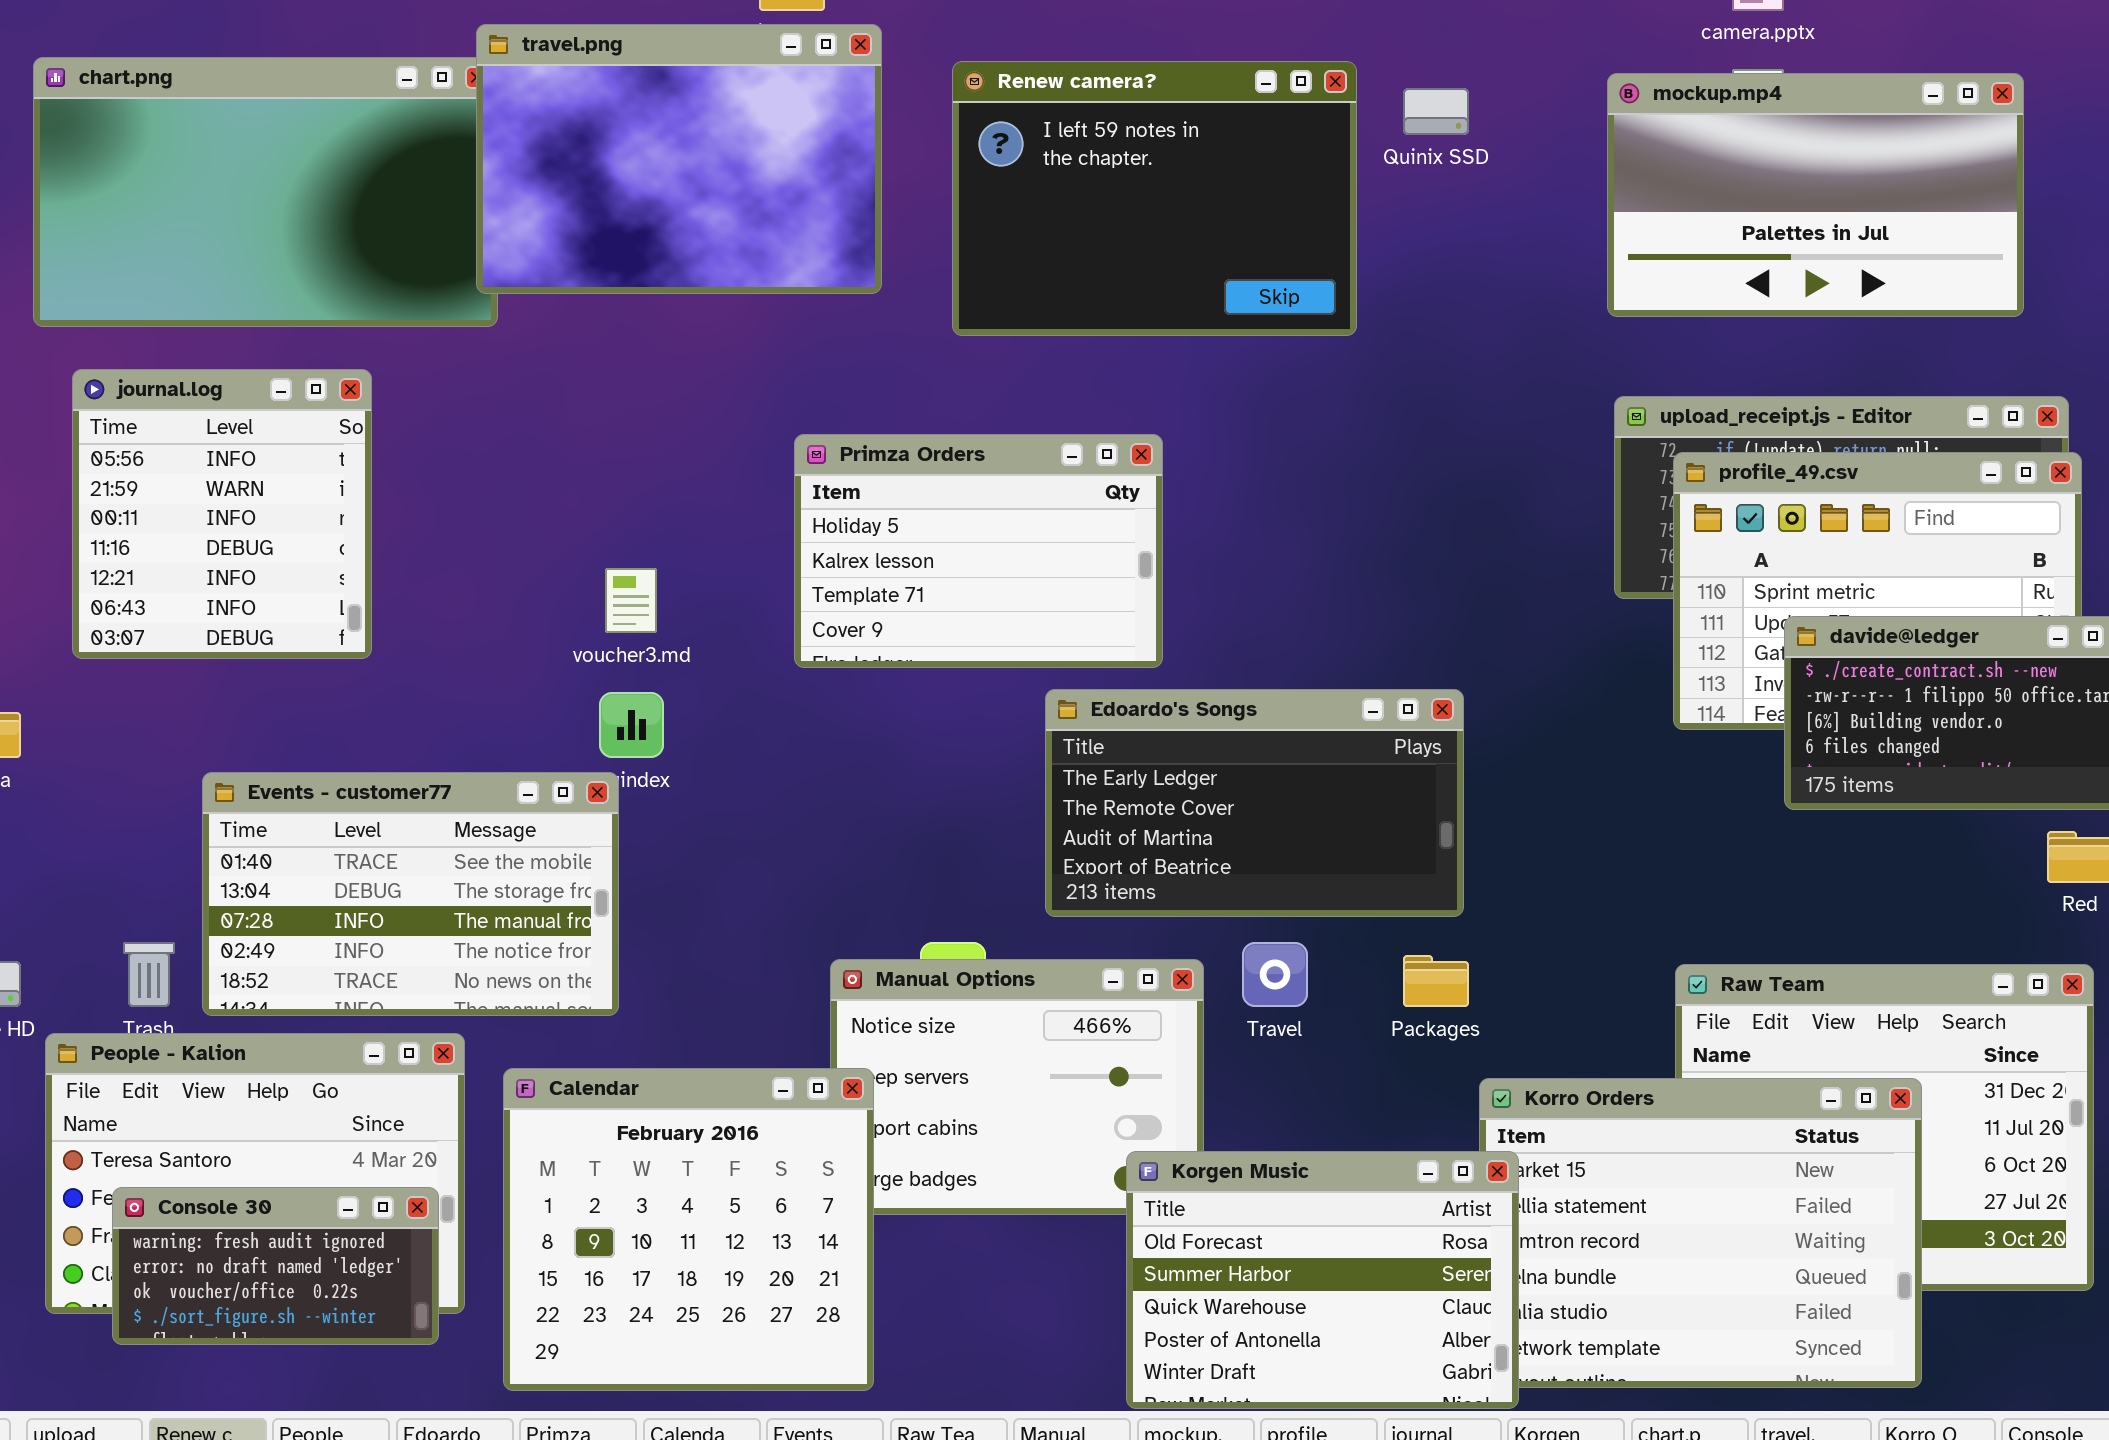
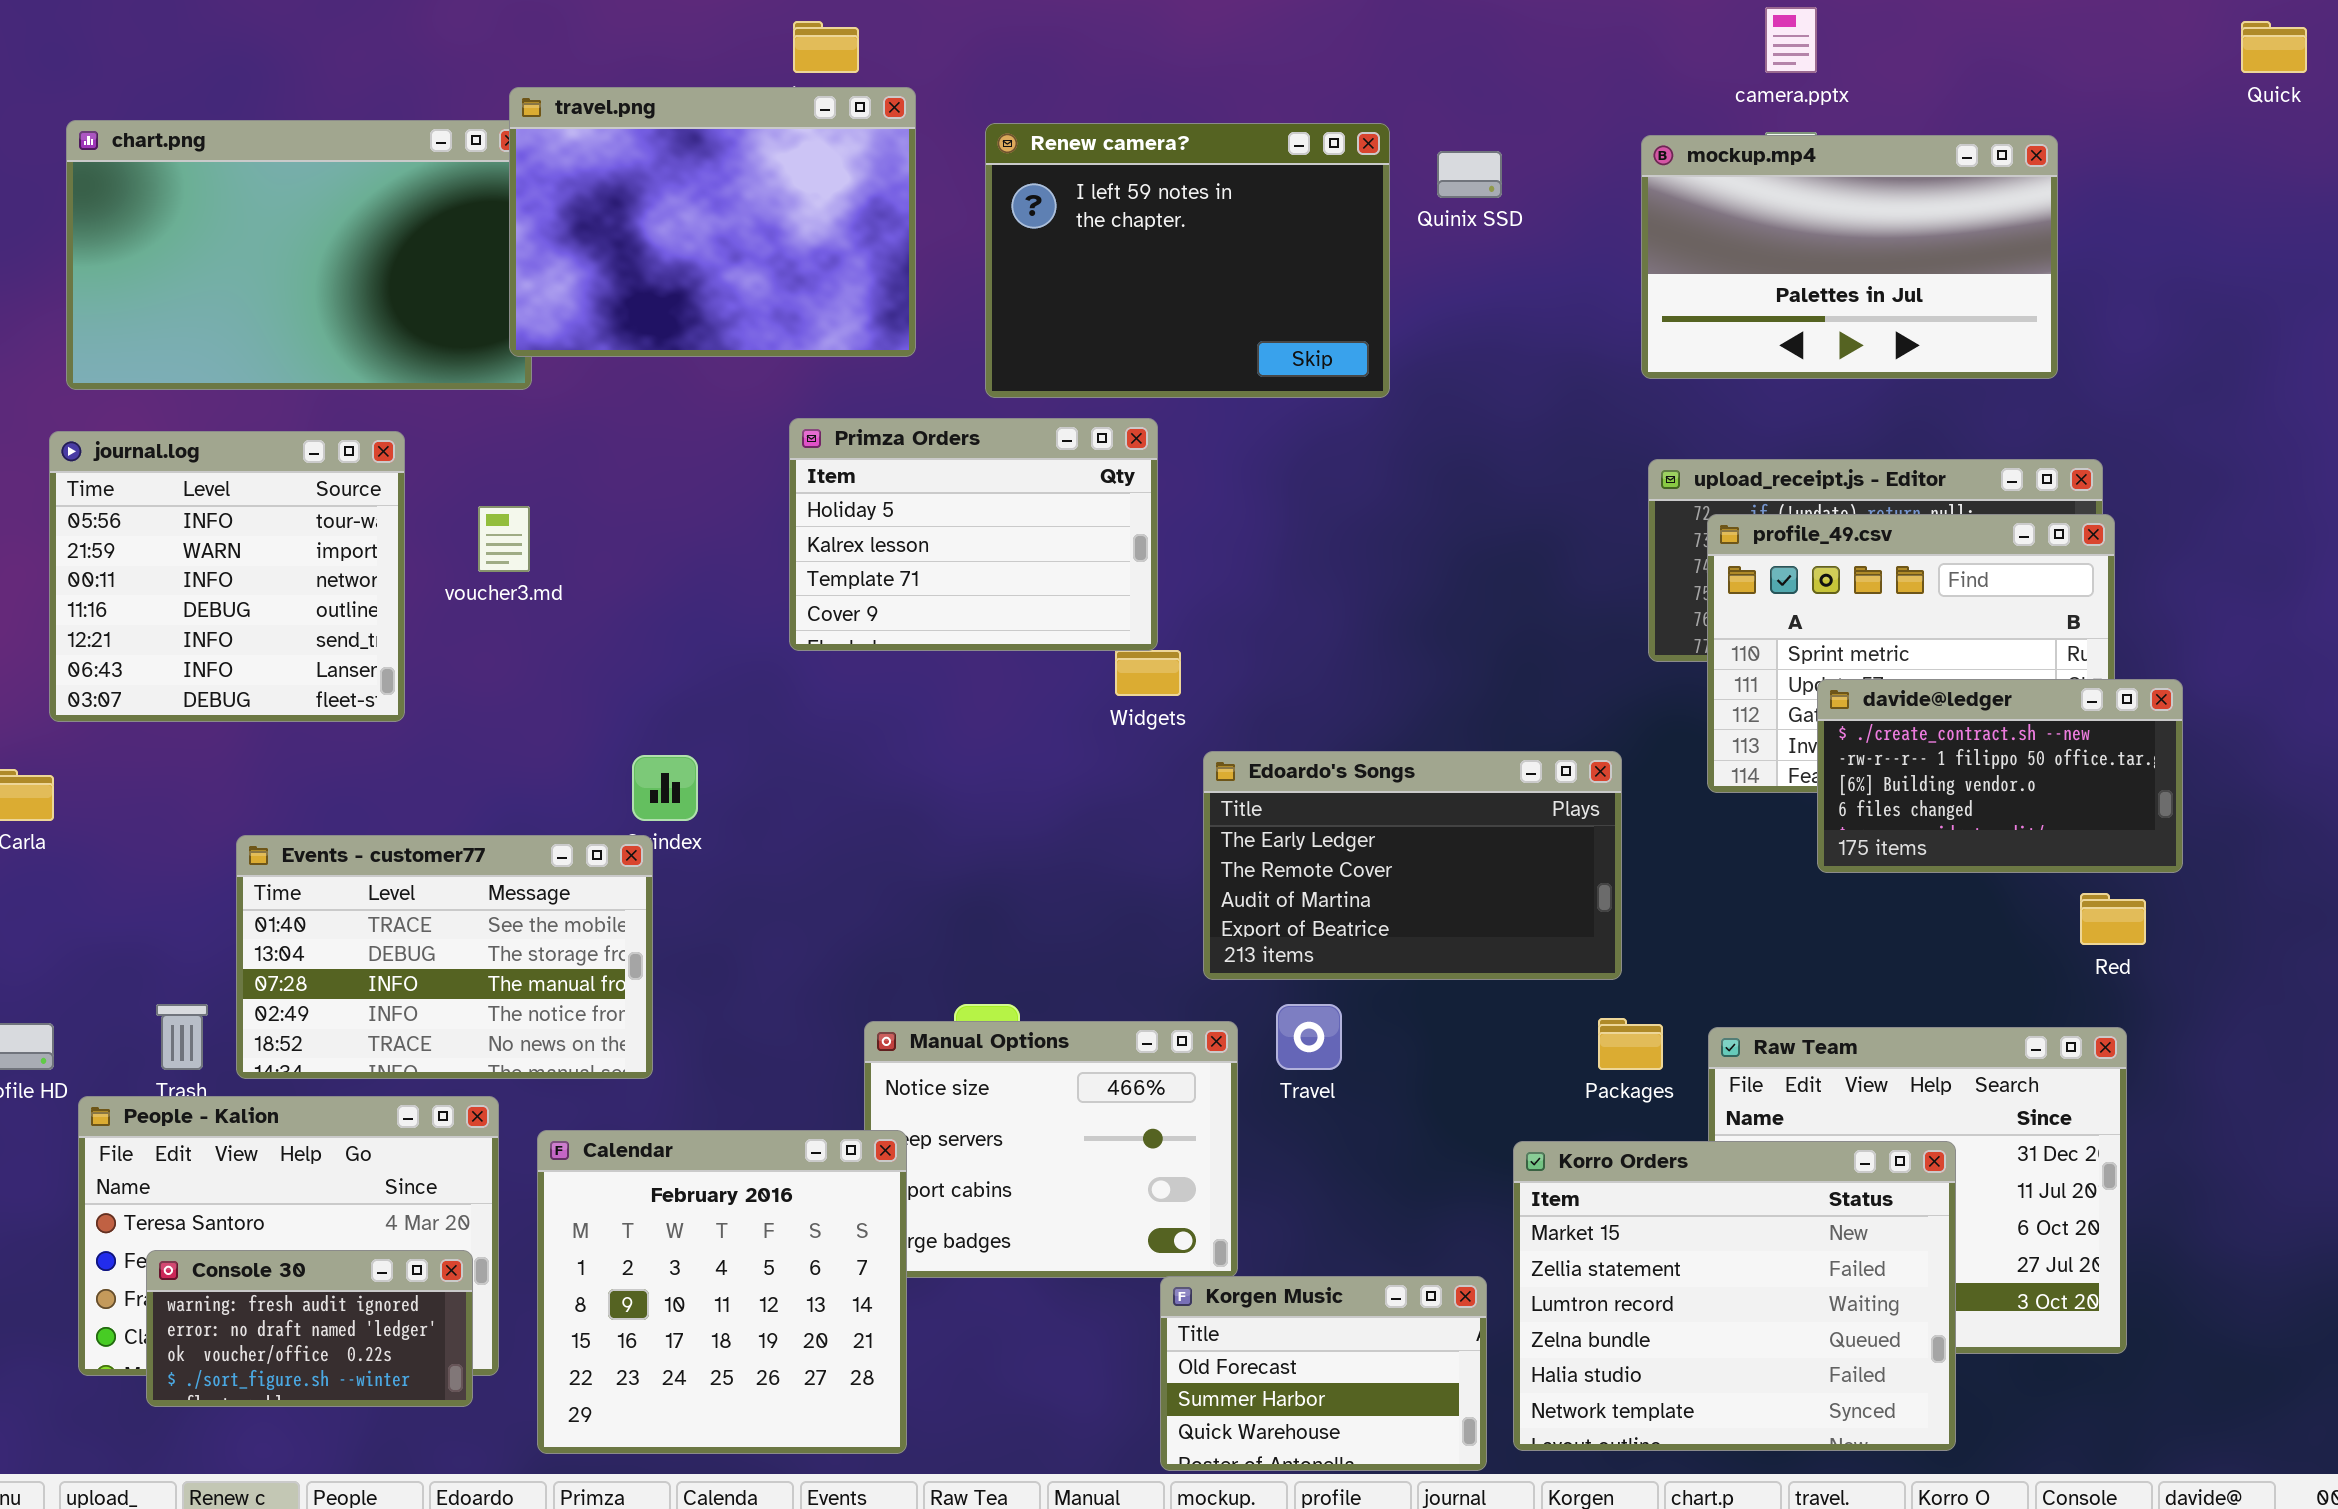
journal.log: [72,369,372,659] -> [49,431,405,722], resized
Primza Orders: [794,434,1163,668] -> [789,418,1158,651], moved
voucher3.md: [605,568,657,633] -> [478,506,530,572], moved
Edoardo's Songs: [1045,689,1464,917] -> [1203,751,1622,980], moved
Packages: [1403,955,1469,1007] -> [1598,1018,1663,1070], moved
Korgen Music: [1126,1151,1519,1409] -> [1160,1276,1487,1471], resized

